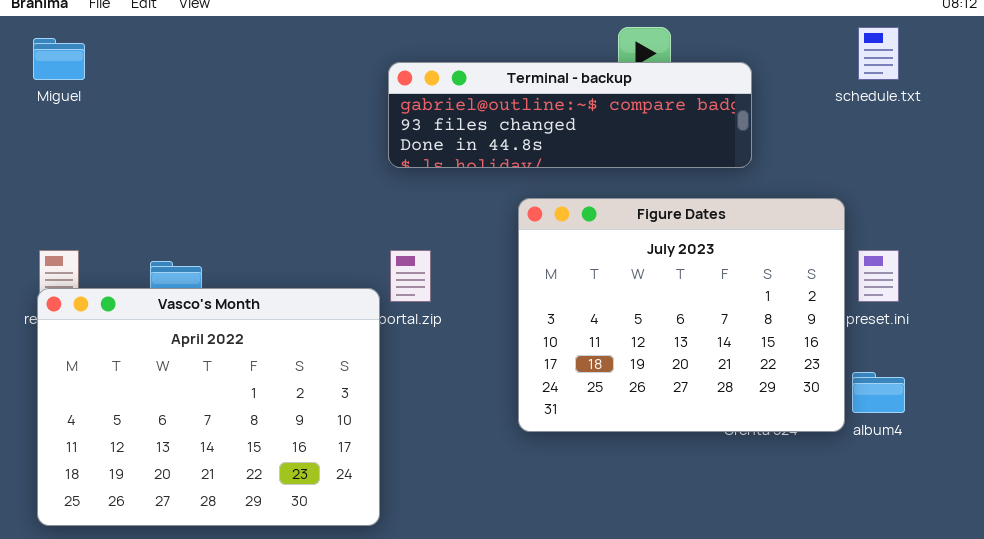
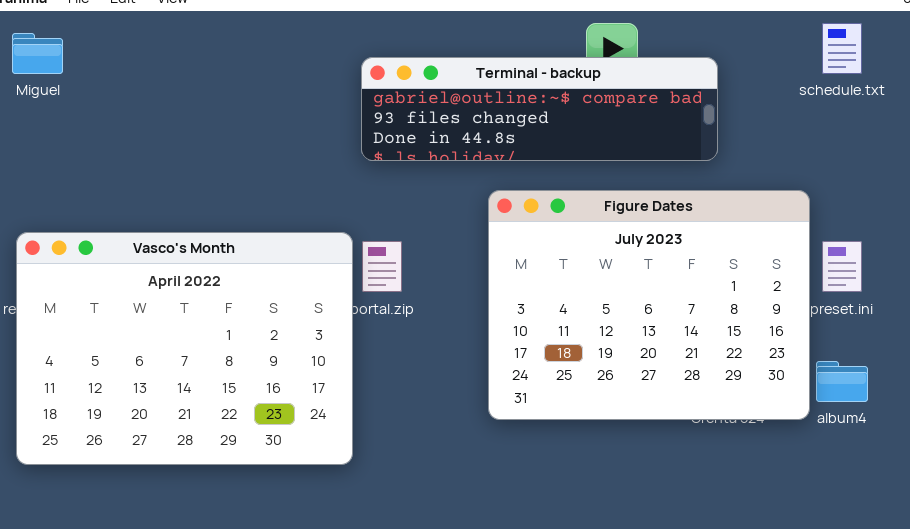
Vasco's Month: [37,288,380,526] -> [16,232,353,465], moved

